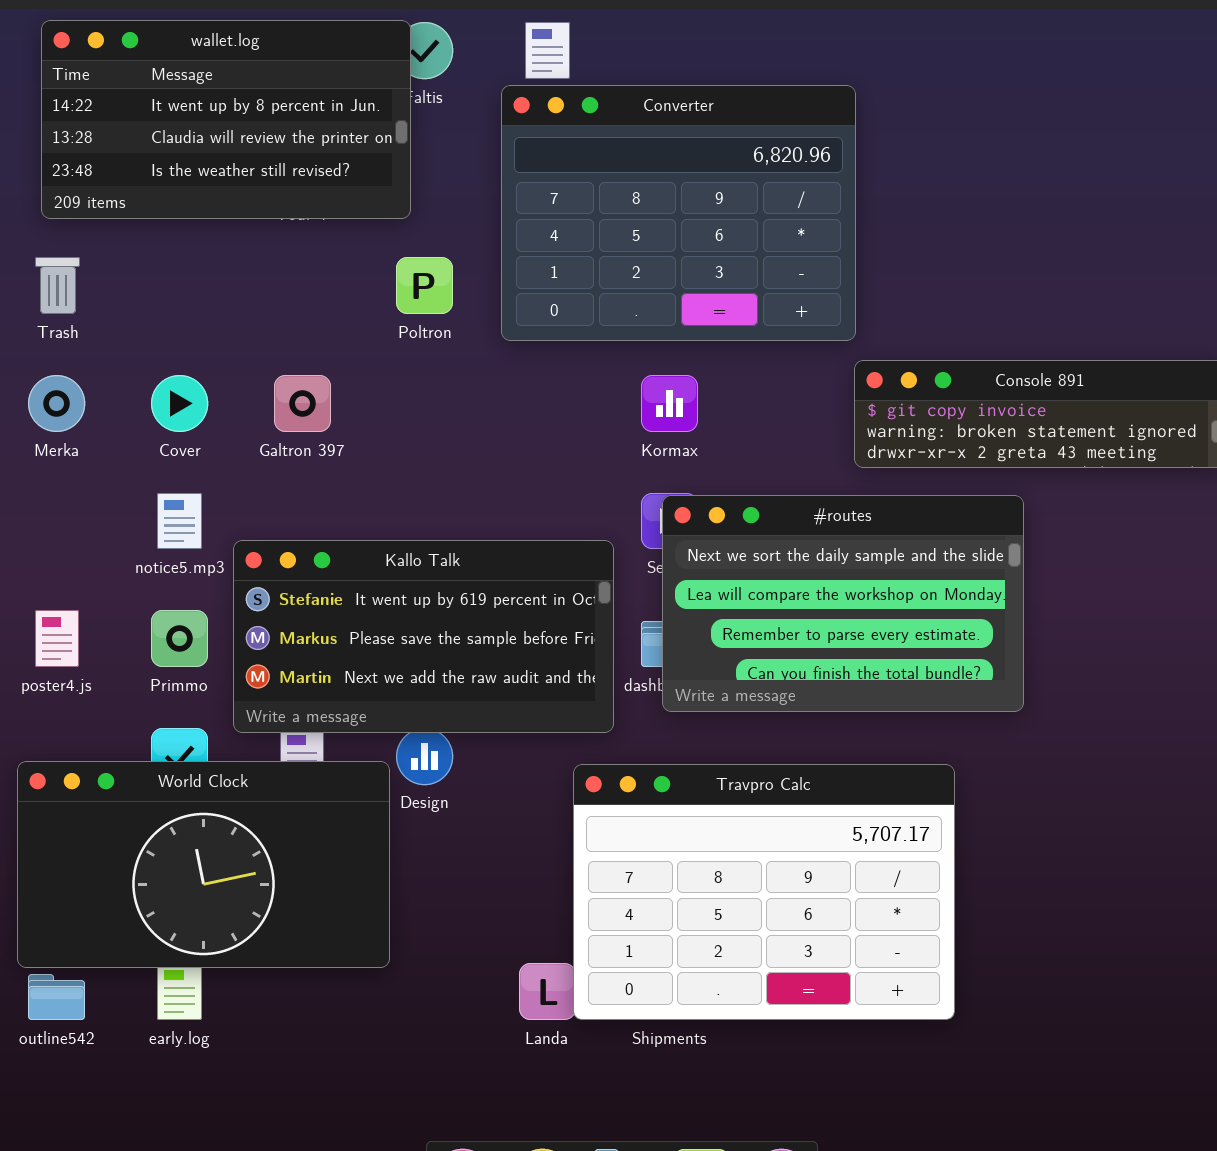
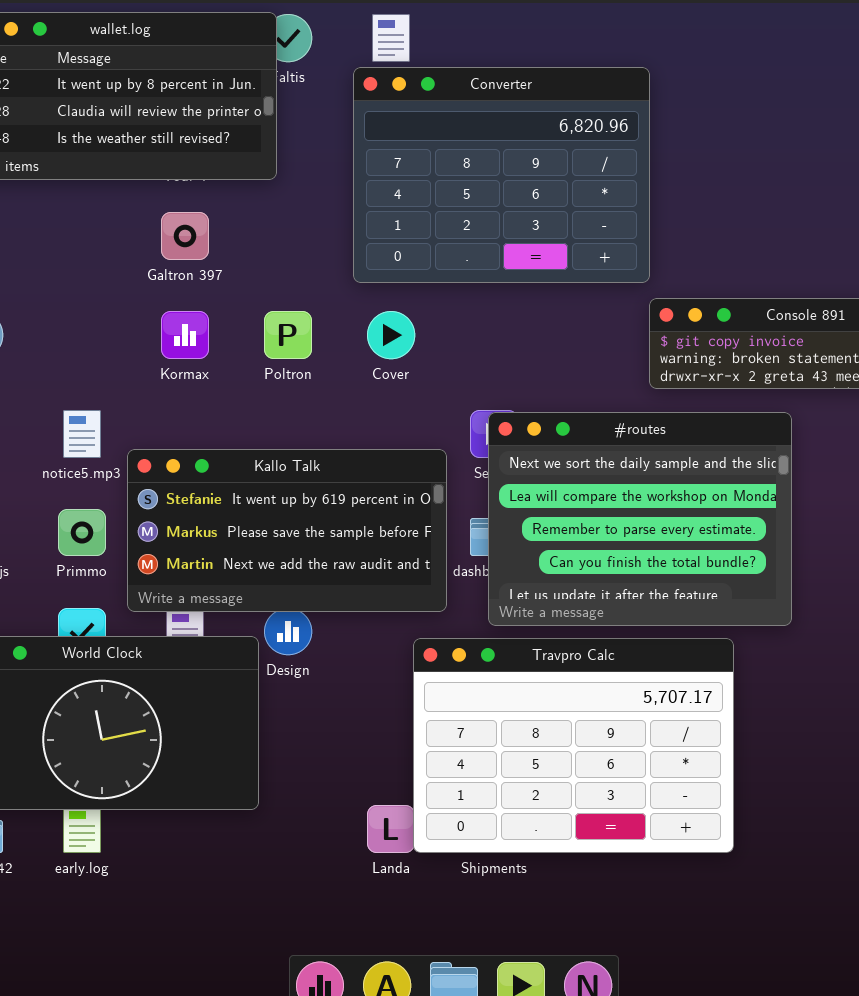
Poltron: [396,257,453,314] -> [264,311,312,359], moved
Cover: [151,375,208,432] -> [367,311,415,359], moved
Galtron 397: [274,375,331,432] -> [161,212,209,260], moved
Kormax: [641,375,698,432] -> [161,311,209,359], moved
#routes: [662,495,1024,712] -> [488,412,792,626], resized

